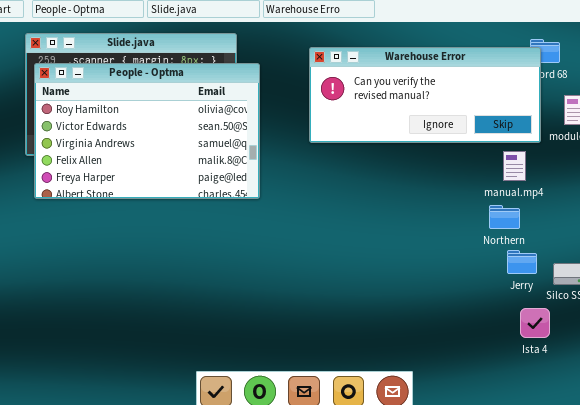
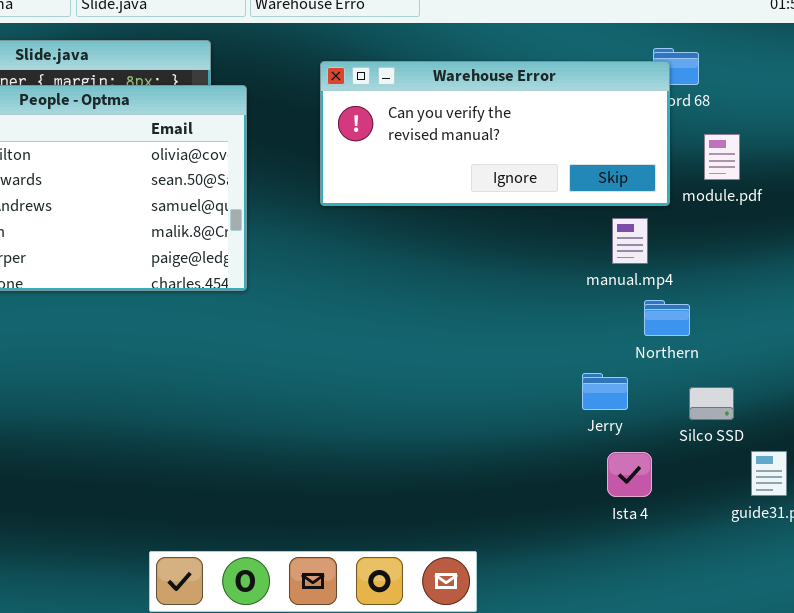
Northern: [489,205,520,229] -> [644,300,690,336], moved
Jerry: [507,250,537,274] -> [582,373,628,410], moved
Ista 4: [520,308,550,338] -> [607,452,652,497], moved

